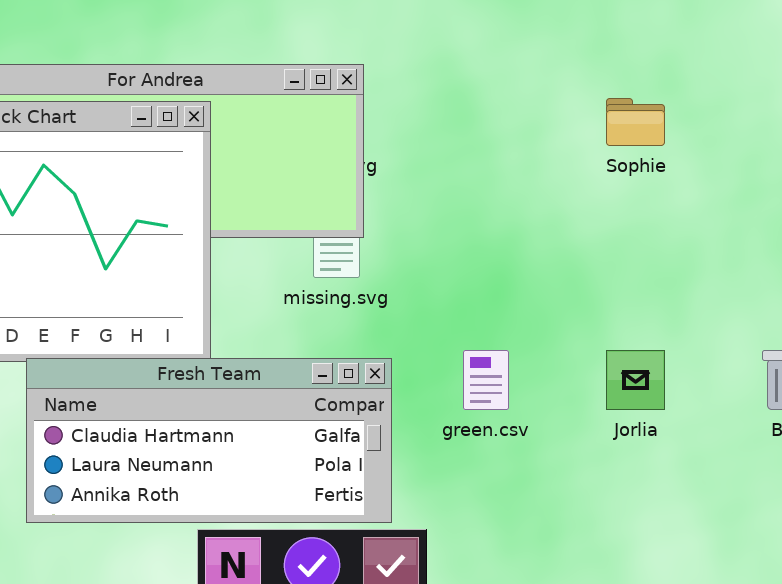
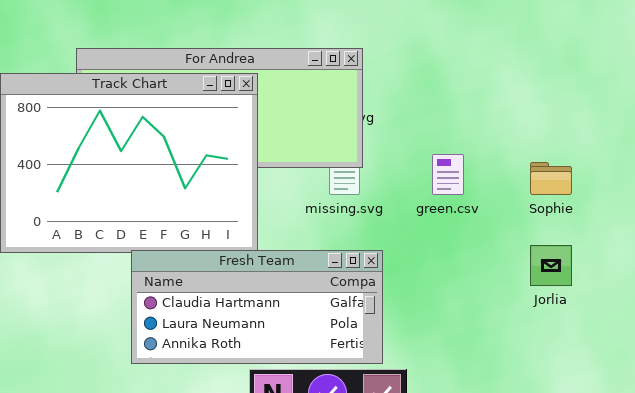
Sophie: [606,98,665,146] -> [530,162,572,195], moved
green.csv: [463,350,509,410] -> [432,154,464,195], moved

